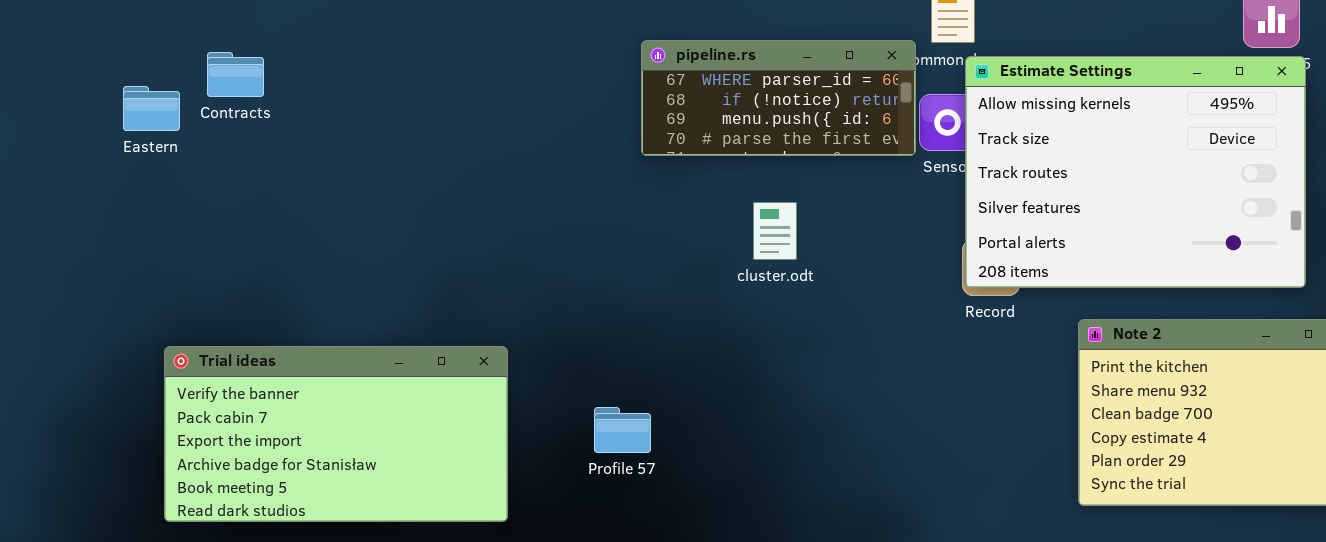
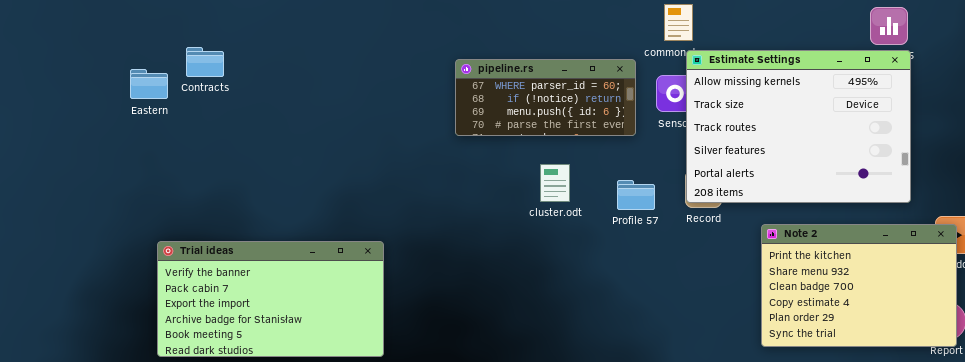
pipeline.rs: [641,40,916,156] -> [455,59,636,136], moved
cluster.odt: [753,202,797,260] -> [540,164,570,202], moved
Profile 57: [594,407,651,453] -> [617,180,655,210], moved

